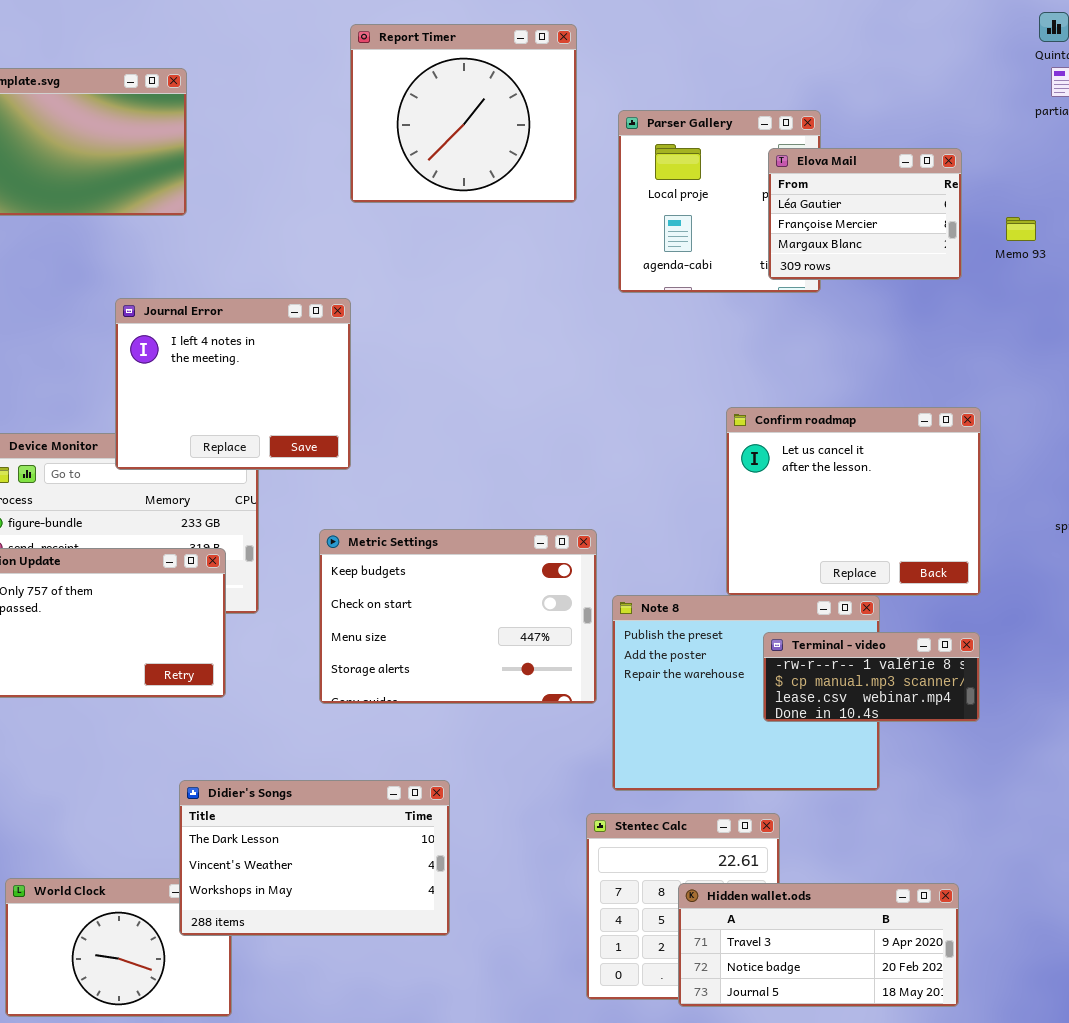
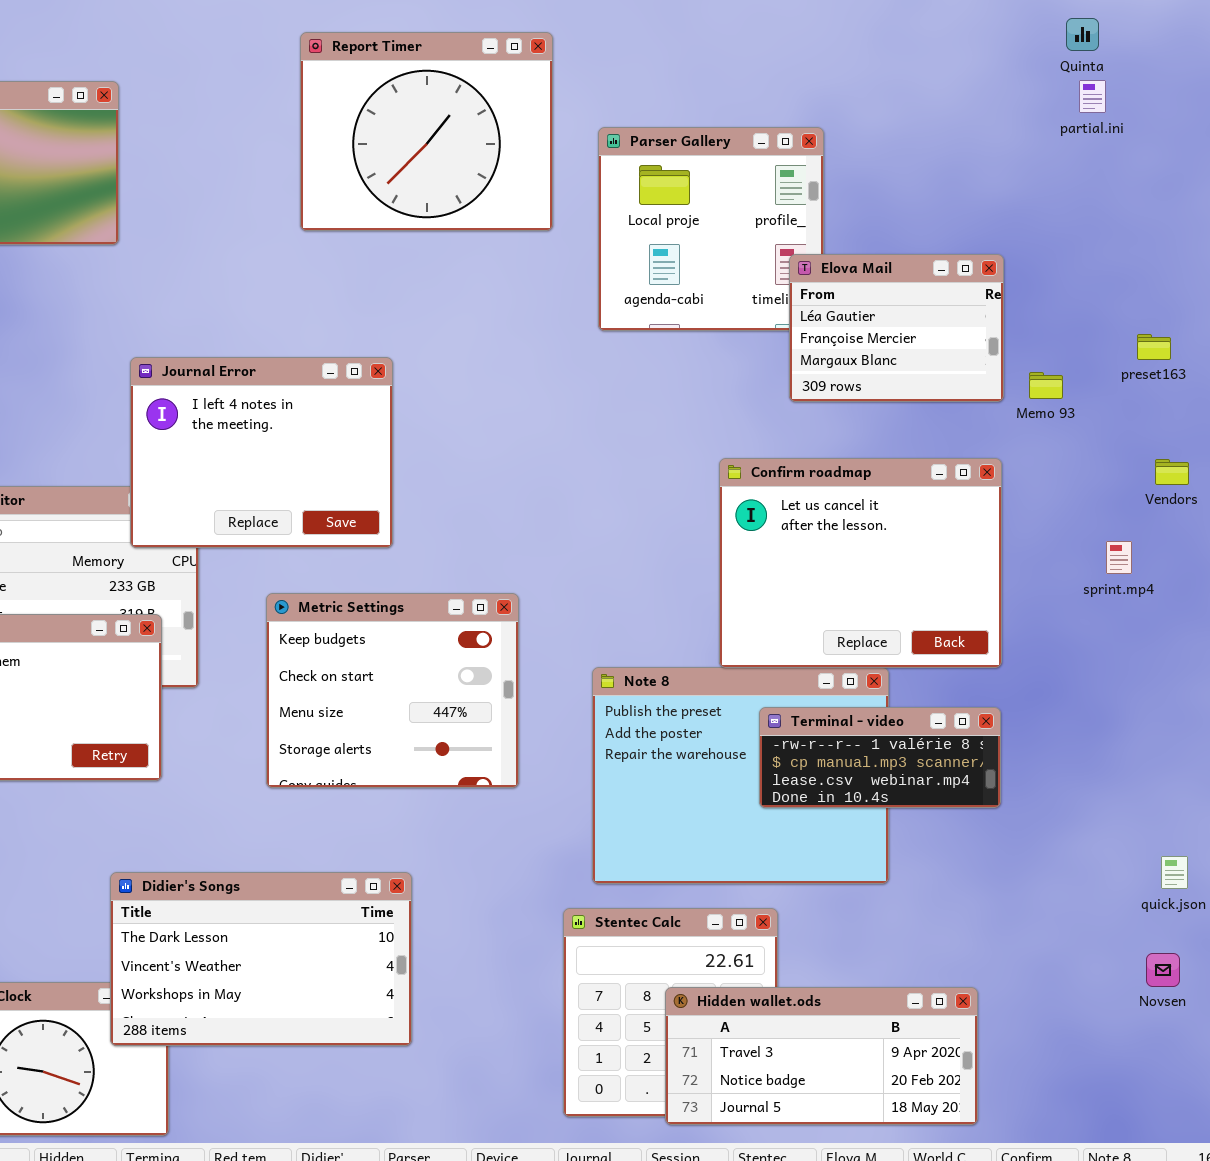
Elova Mail: [768,148,962,280] -> [789,254,1004,402], moved
Memo 93: [1006,217,1036,241] -> [1029,372,1063,399], moved
Journal Error: [115,298,351,470] -> [130,357,393,548], moved
Metric Settings: [319,529,597,704] -> [266,593,519,788], resized

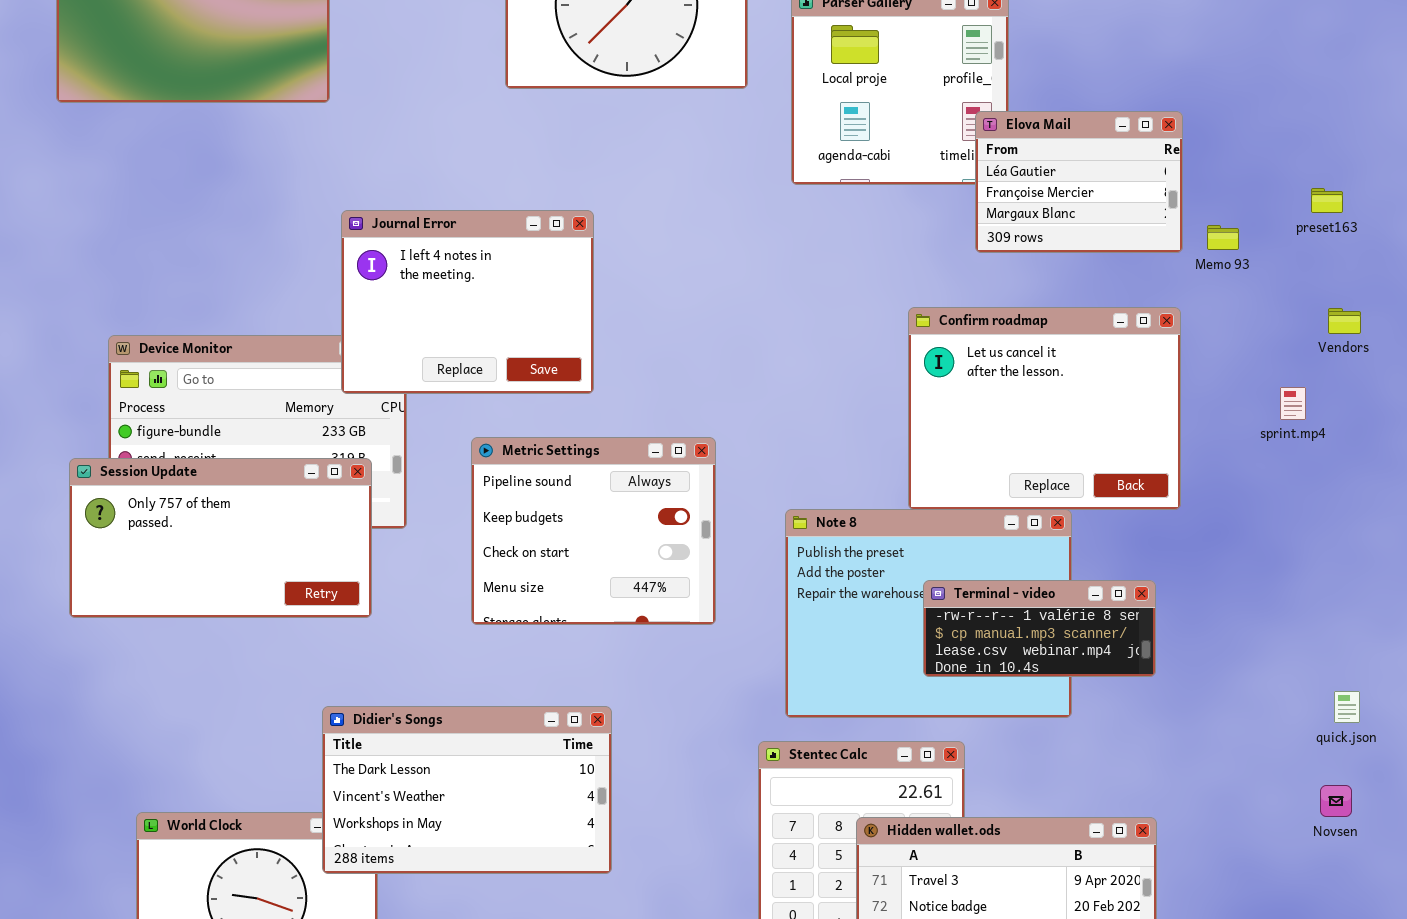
Metric Settings: [266,593,519,788] -> [471,437,716,625], scrolled up 1 row
Terminal - video: [759,707,1001,808] -> [923,580,1156,677], moved

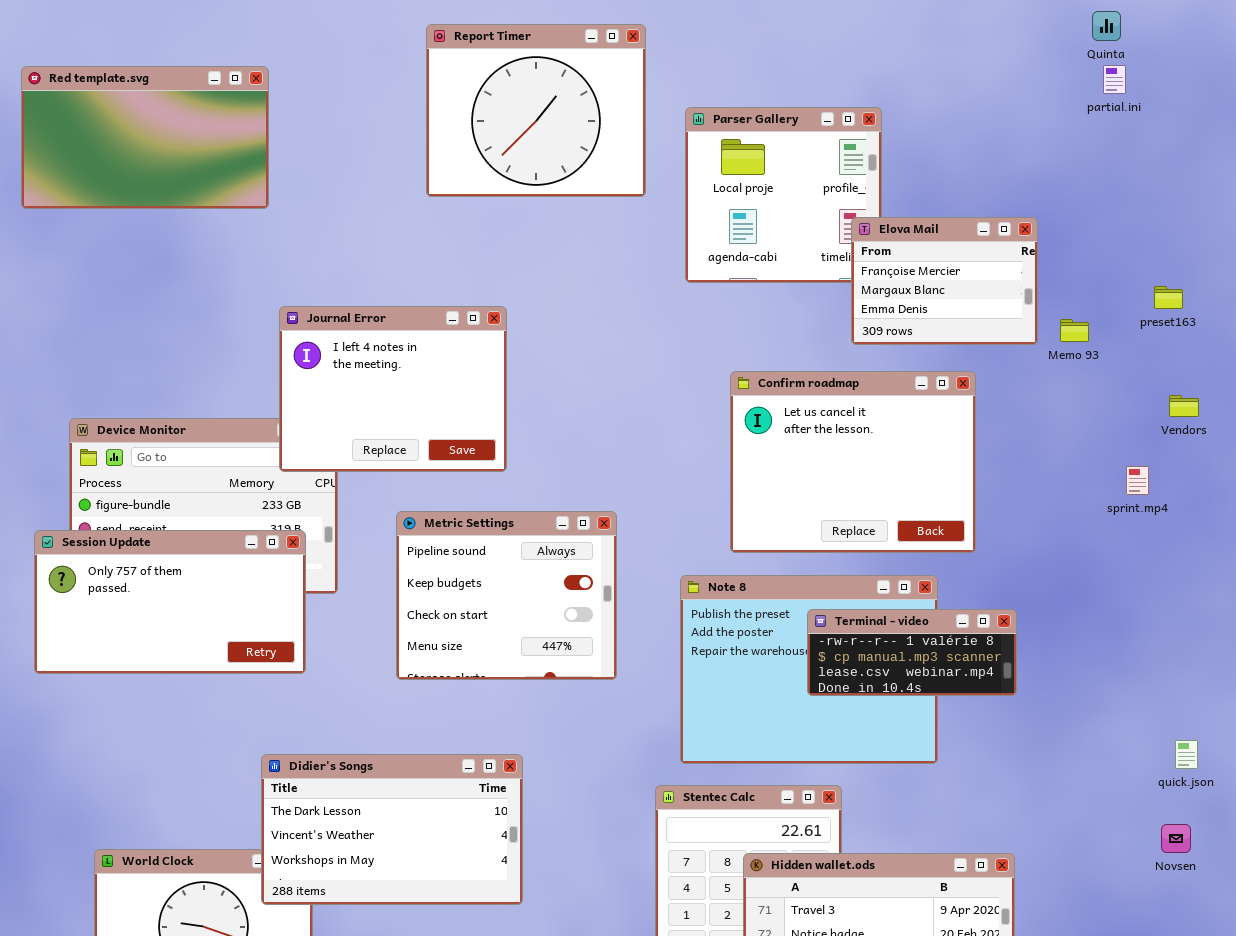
Elova Mail: [975,111,1183,253] -> [851,217,1038,345], scrolled down 1 row
Confirm roadmap: [908,307,1181,510] -> [730,371,976,553], moved
Terminal - video: [923,580,1156,677] -> [807,609,1017,696], moved

